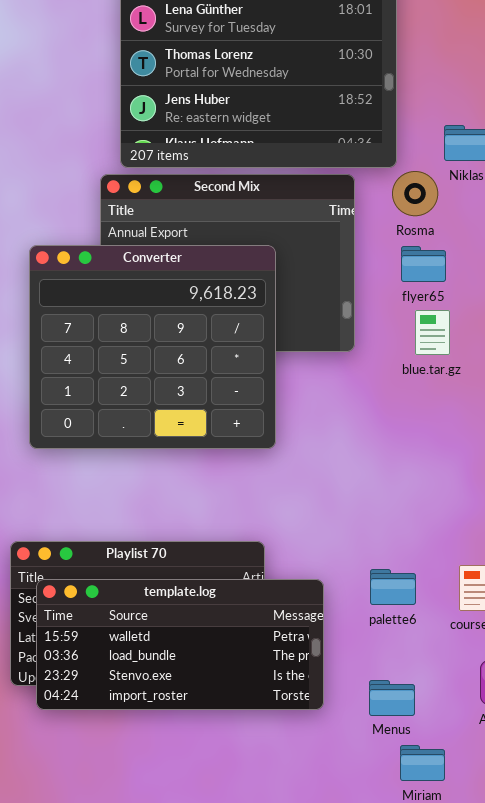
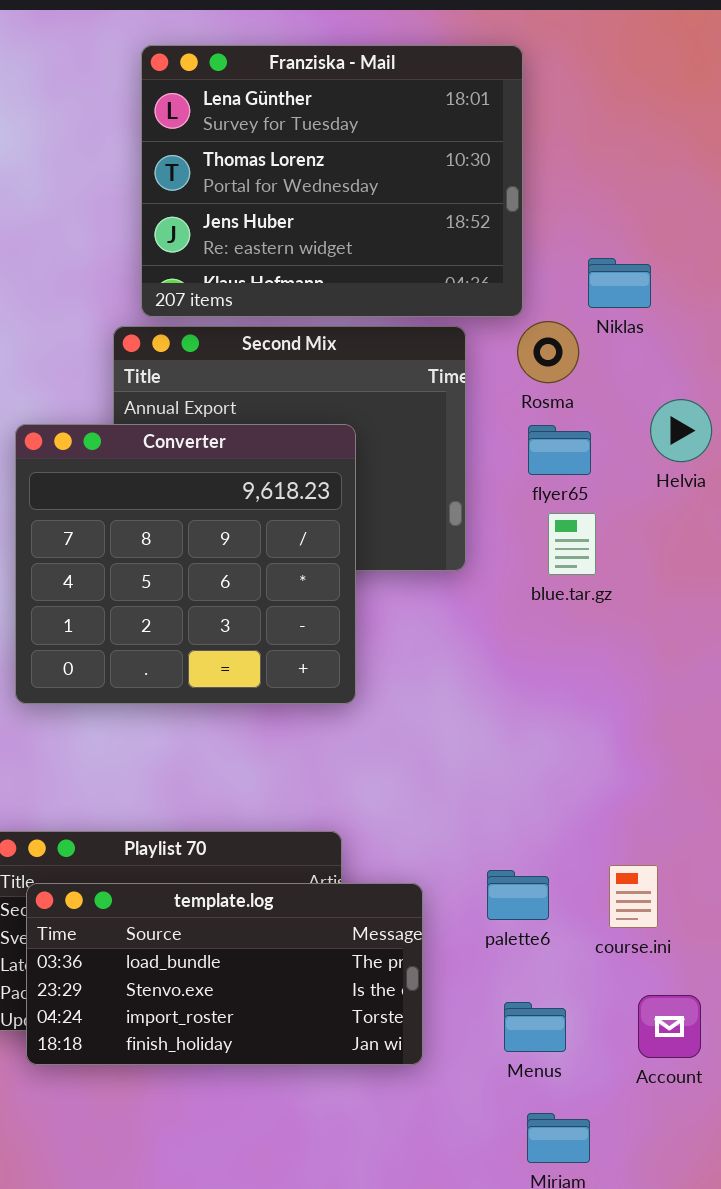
template.log: [36,579,324,710] -> [26,883,423,1065], scrolled down 1 row
Menus: [369,680,415,716] -> [504,1002,566,1052], moved

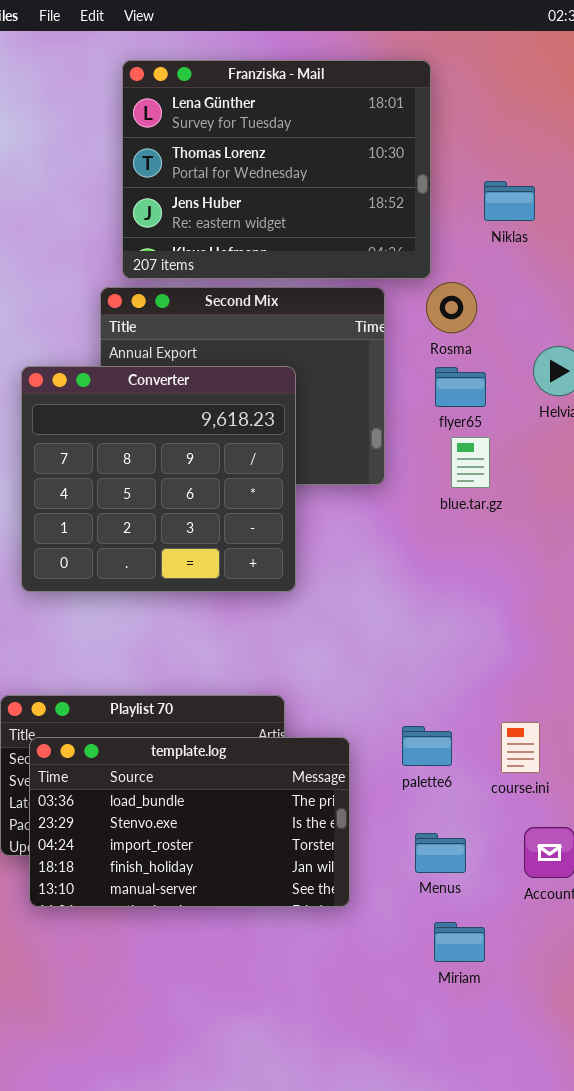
Niklas: [588,258,651,308] -> [484,181,535,221], moved
template.log: [26,883,423,1065] -> [29,737,350,907], resized

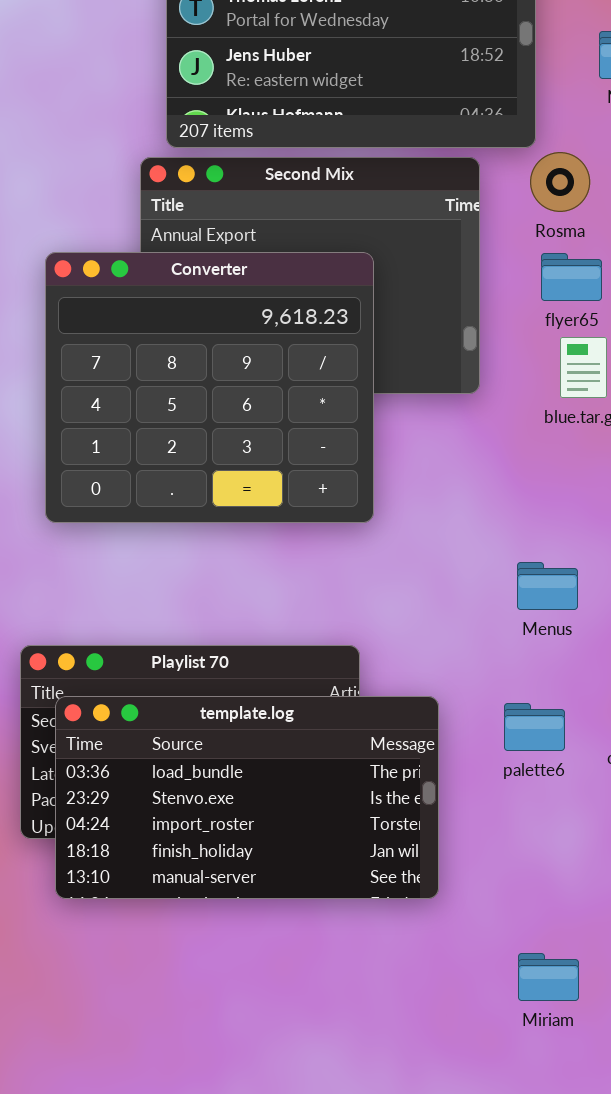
palette6: [402,726,452,766] -> [504,703,565,751], moved
Menus: [415,833,466,873] -> [517,562,578,610], moved
Miriam: [434,922,485,962] -> [518,953,579,1001], moved

